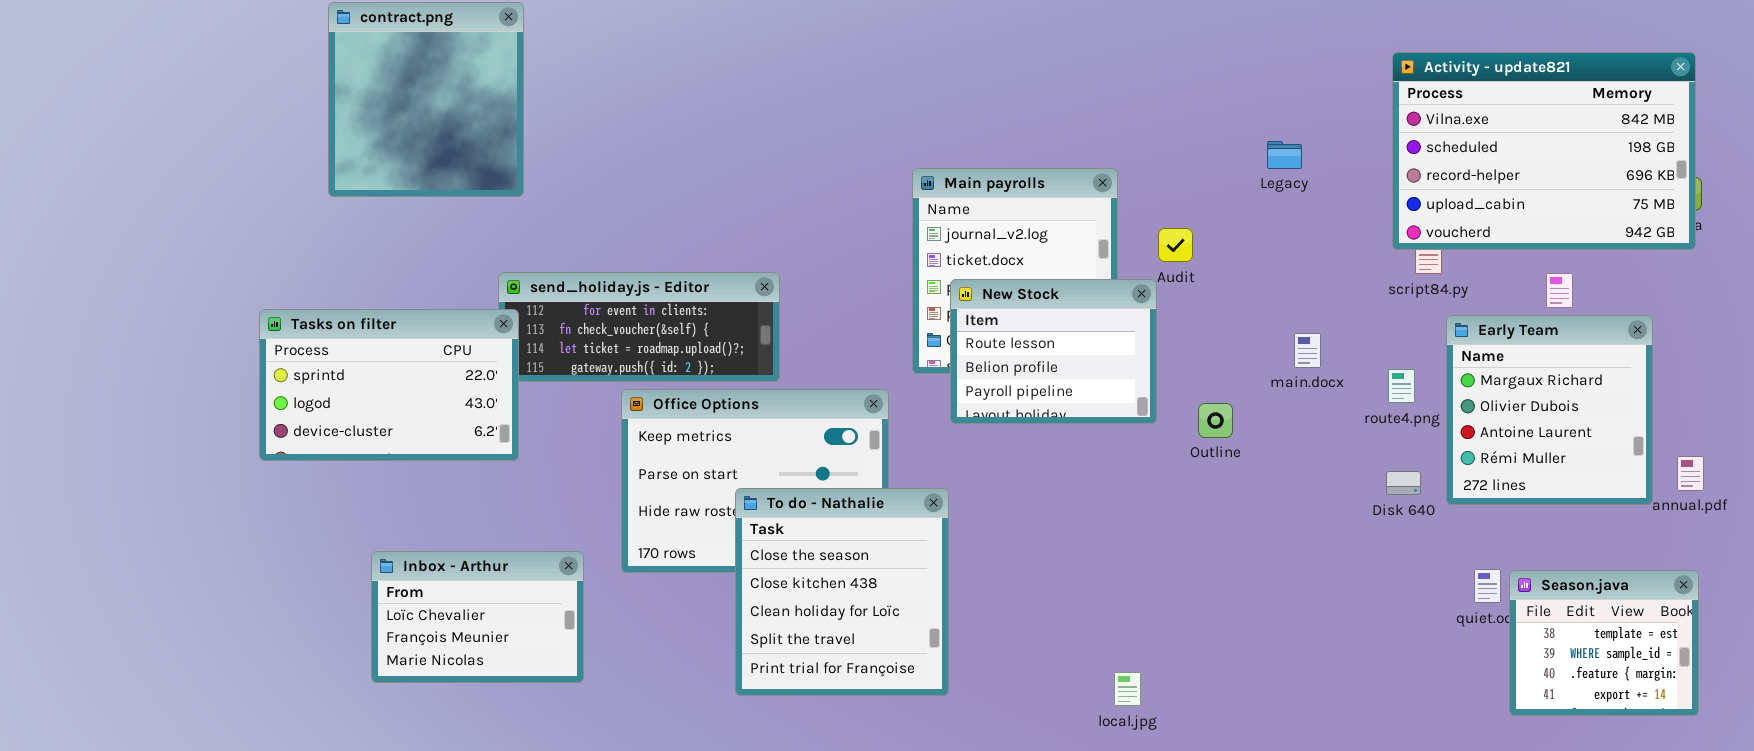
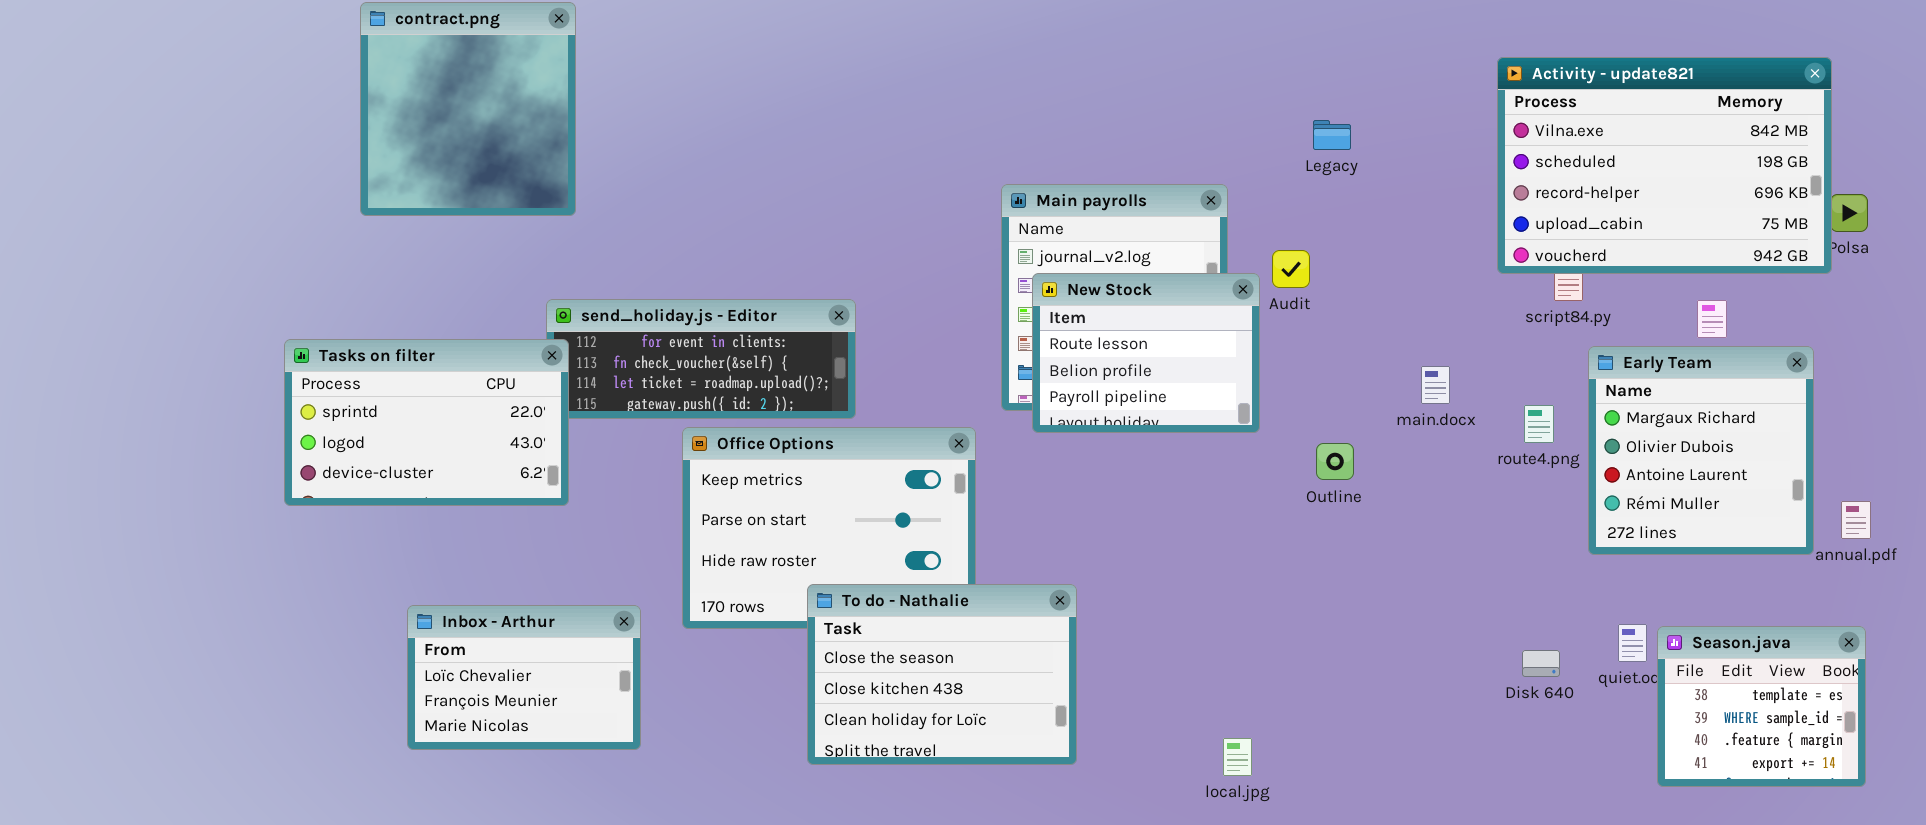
Activity - update821: [1392,52,1696,250] -> [1497,57,1832,274], moved
Legacy: [1267,141,1302,169] -> [1313,120,1351,150], moved
New Stock: [950,279,1157,424] -> [1032,273,1260,433], moved
Disk 640: [1386,471,1421,495] -> [1522,650,1560,677], moved
To do - Nathalie: [735,488,949,696] -> [807,584,1077,765], resized

